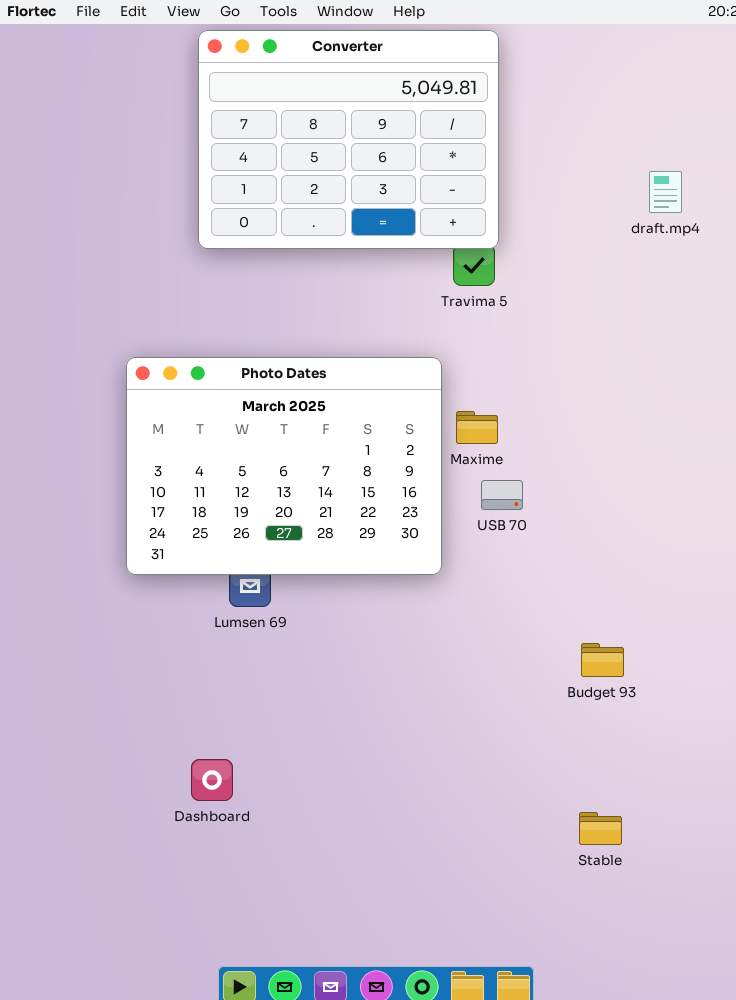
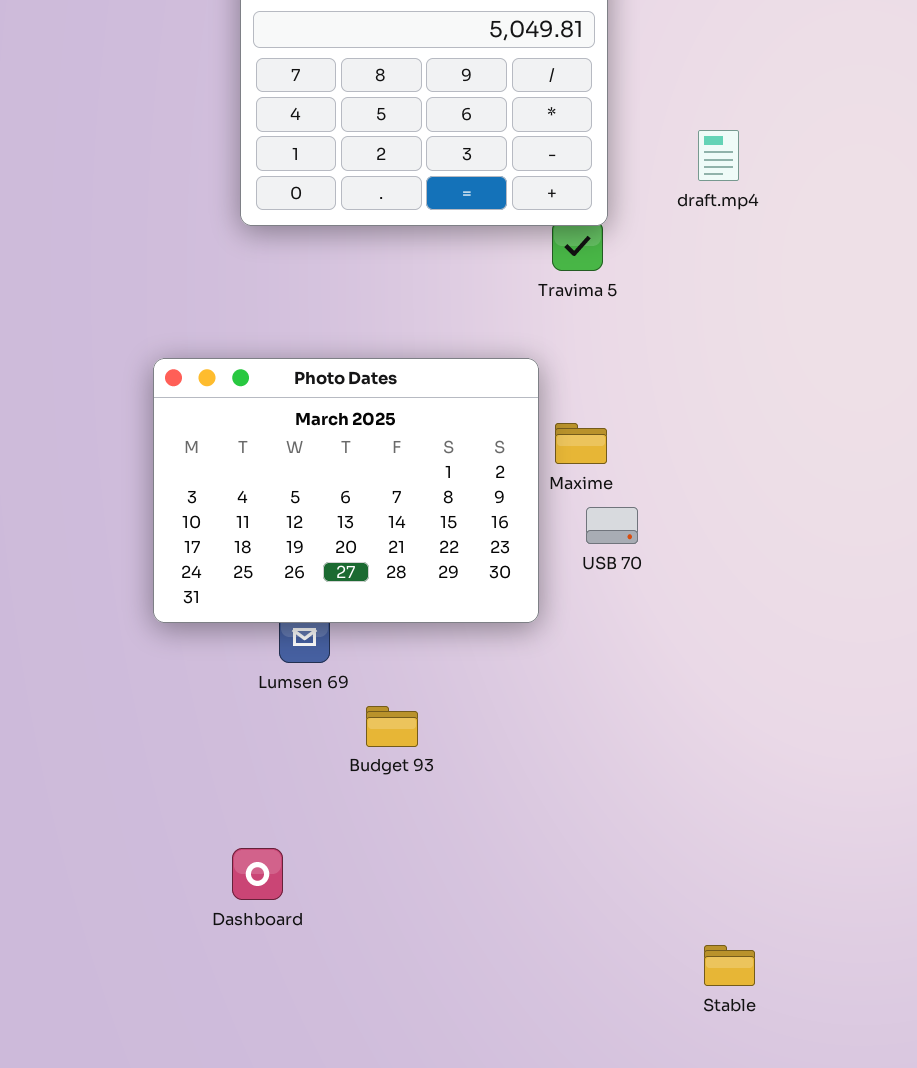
draft.mp4: [649,171,682,213] -> [698,130,739,181], moved
Budget 93: [581,643,624,677] -> [366,706,418,747], moved
Stable: [579,812,622,845] -> [704,945,755,986], moved

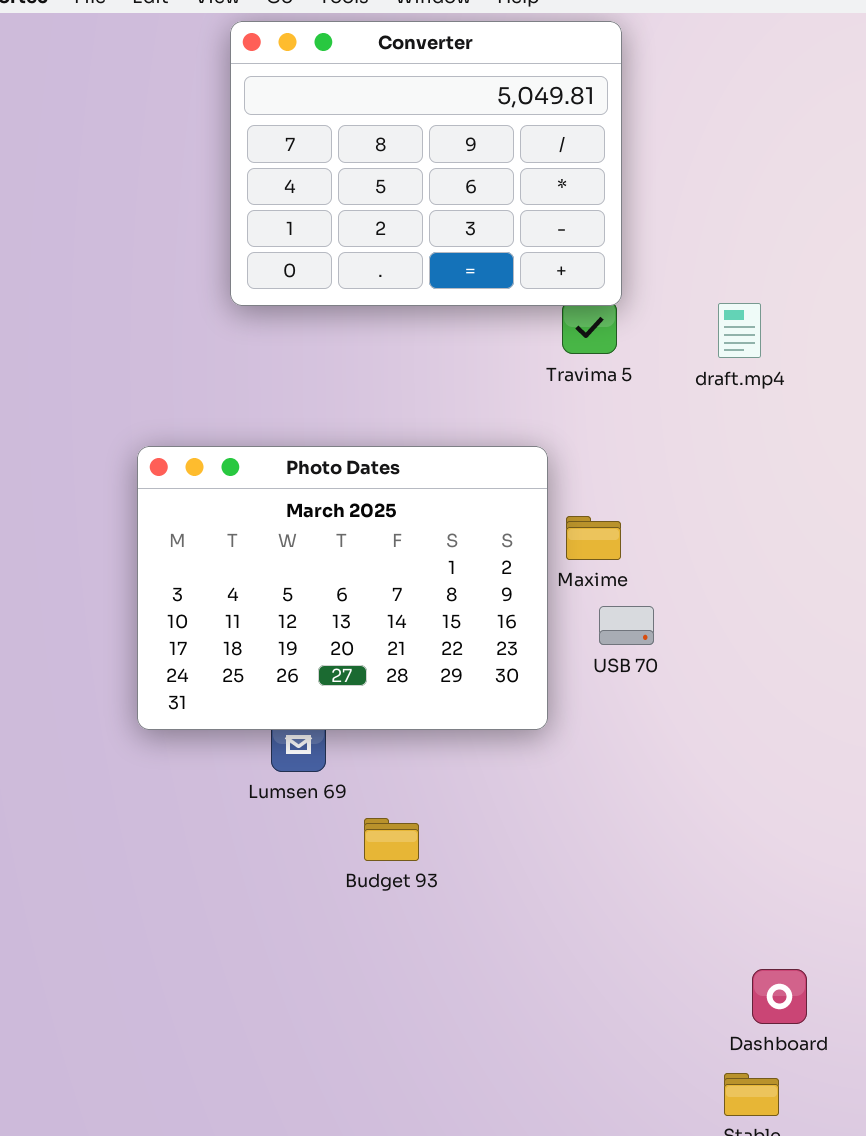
draft.mp4: [698,130,739,181] -> [718,303,761,358], moved
Dashboard: [232,848,283,900] -> [752,969,807,1024], moved

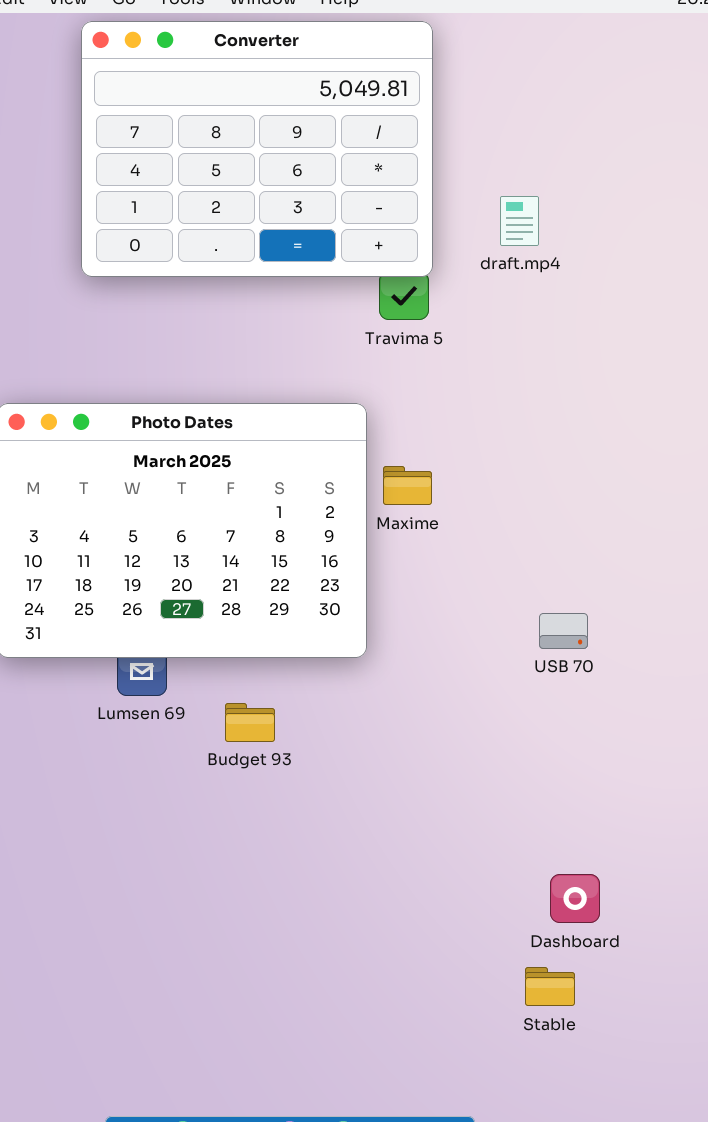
draft.mp4: [718,303,761,358] -> [500,196,539,246], moved
USB 70: [599,606,654,645] -> [539,613,588,649], moved
Budget 93: [364,818,419,861] -> [225,703,275,742], moved

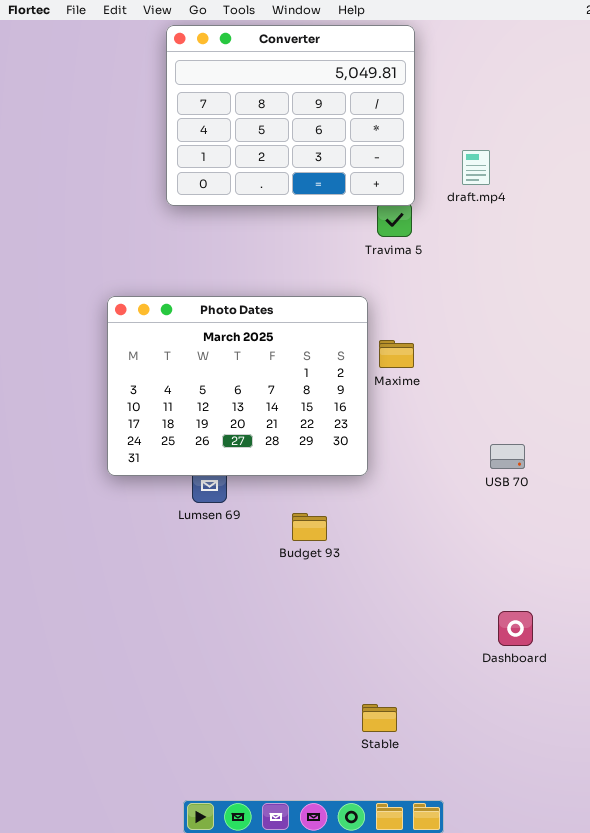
Budget 93: [225,703,275,742] -> [292,513,327,541], moved
Dashboard: [550,874,600,923] -> [498,611,533,646], moved
Stable: [525,967,575,1006] -> [362,704,397,732], moved

